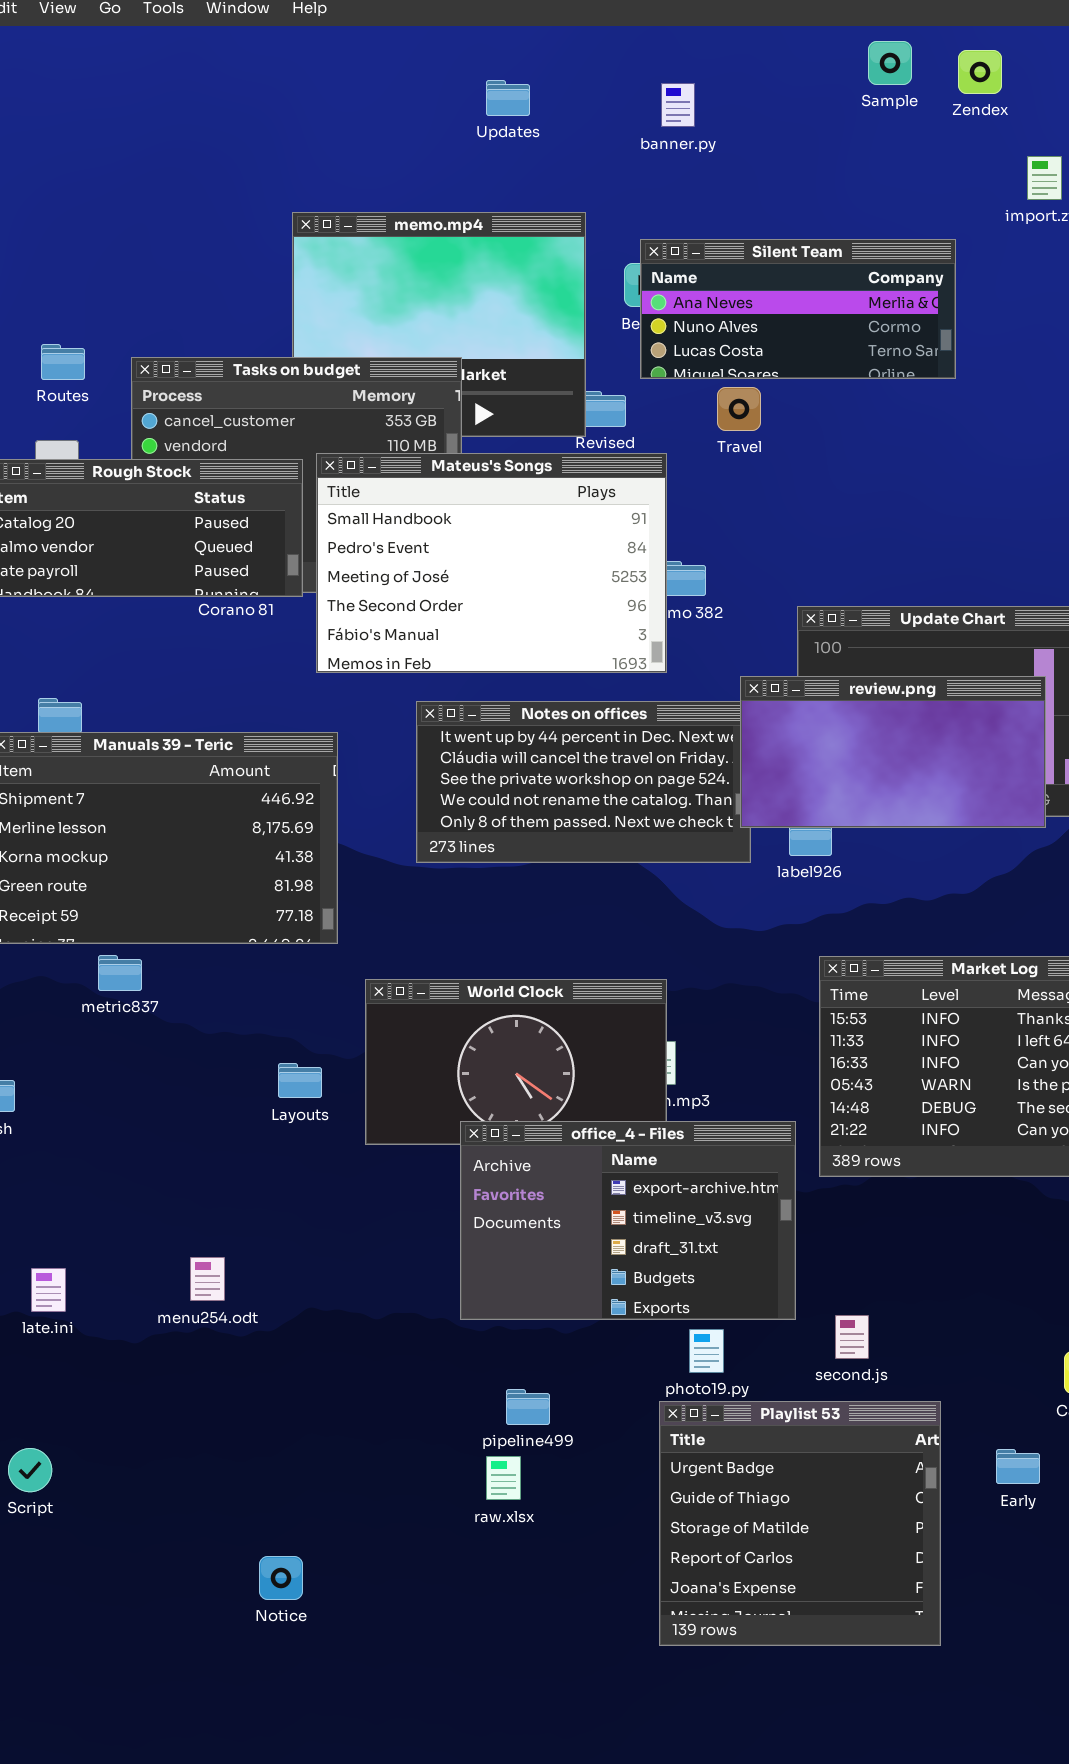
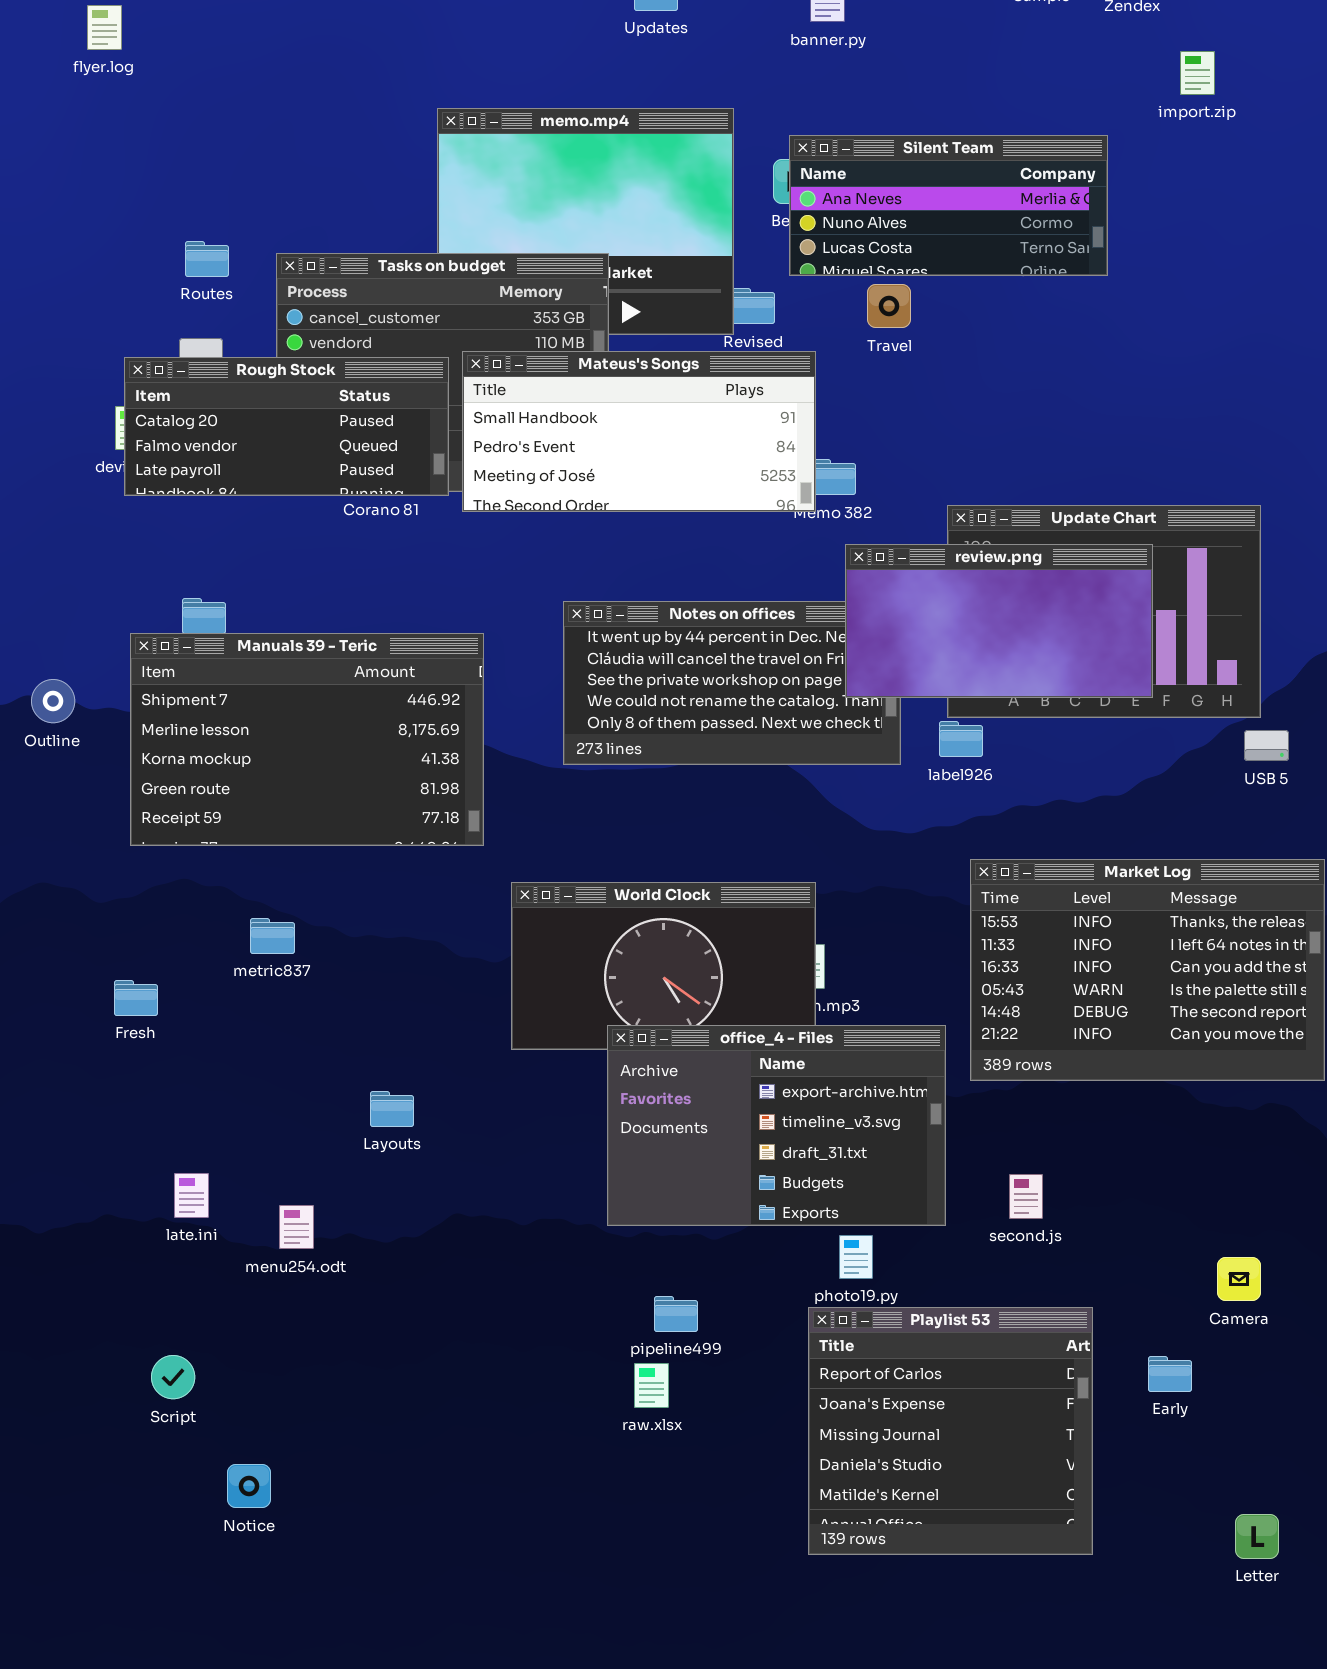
Mateus's Songs: [316,453,667,673] -> [462,351,816,512], resized
review.png: [740,676,1046,828] -> [845,544,1153,698], moved
metric837: [98,955,142,991] -> [250,918,295,954], moved
Layouts: [278,1063,322,1098] -> [370,1091,414,1127], moved
menu254.odt: [190,1257,225,1301] -> [279,1205,314,1249], moved
second.js: [835,1315,869,1359] -> [1009,1174,1043,1219], moved
Playlist 53: [659,1401,941,1646] -> [808,1307,1093,1555], scrolled down 3 rows
Notice: [259,1556,303,1600] -> [227,1464,271,1508], moved

